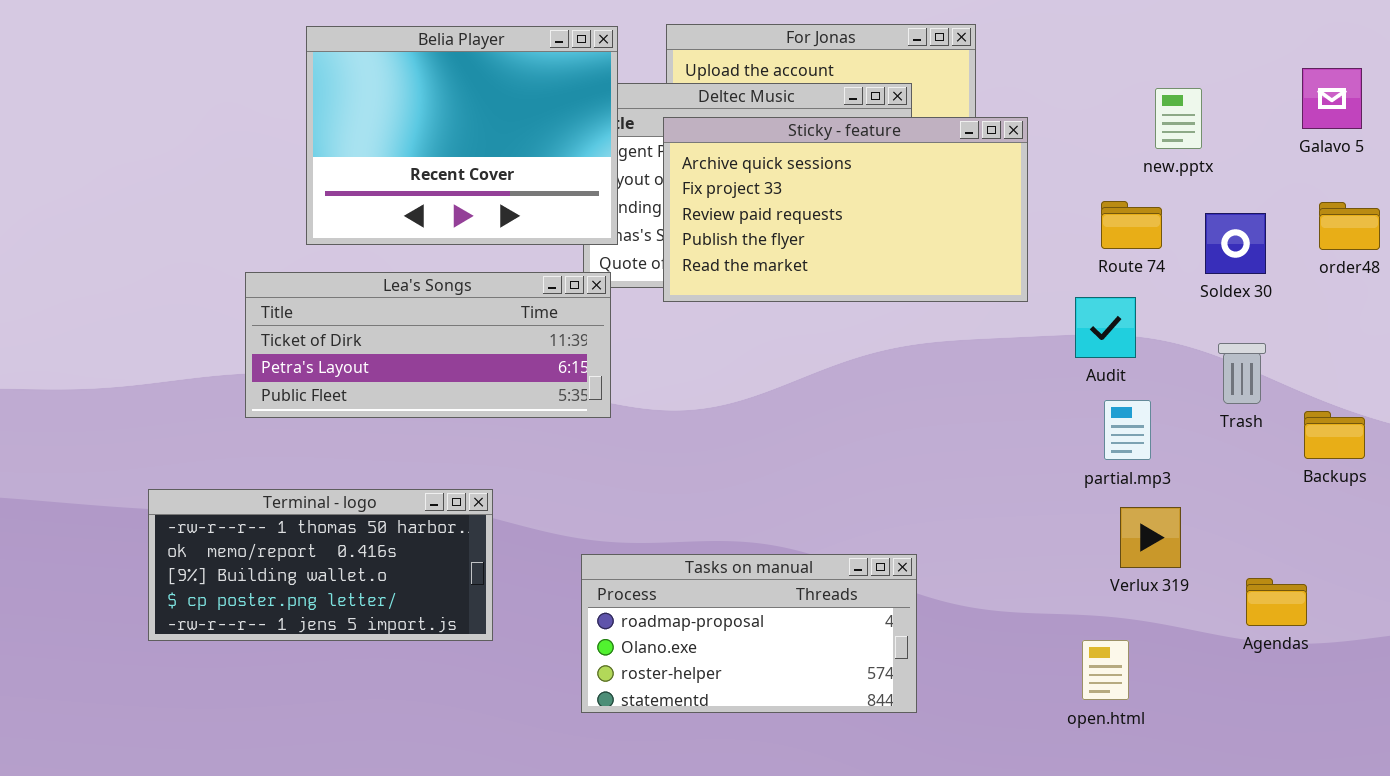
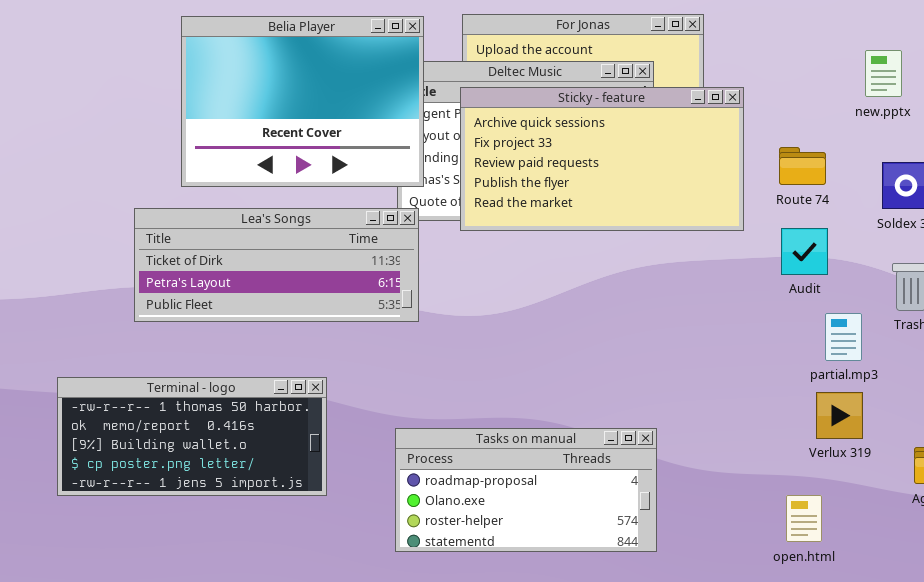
new.pptx: [1155,88,1202,149] -> [865,50,902,97], moved
Route 74: [1101,201,1162,249] -> [779,147,826,185], moved
partial.mp3: [1104,400,1151,460] -> [825,313,862,361], moved

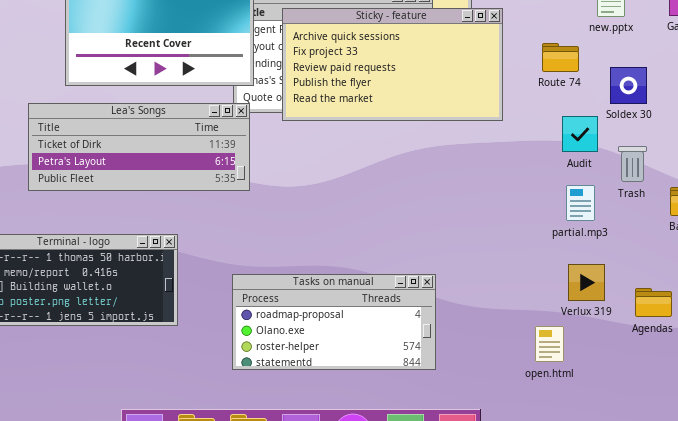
Route 74: [779,147,826,185] -> [542,43,579,72], moved
Audit: [781,228,828,275] -> [562,116,598,152], moved
Verlux 319: [816,392,863,439] -> [568,264,605,301], moved

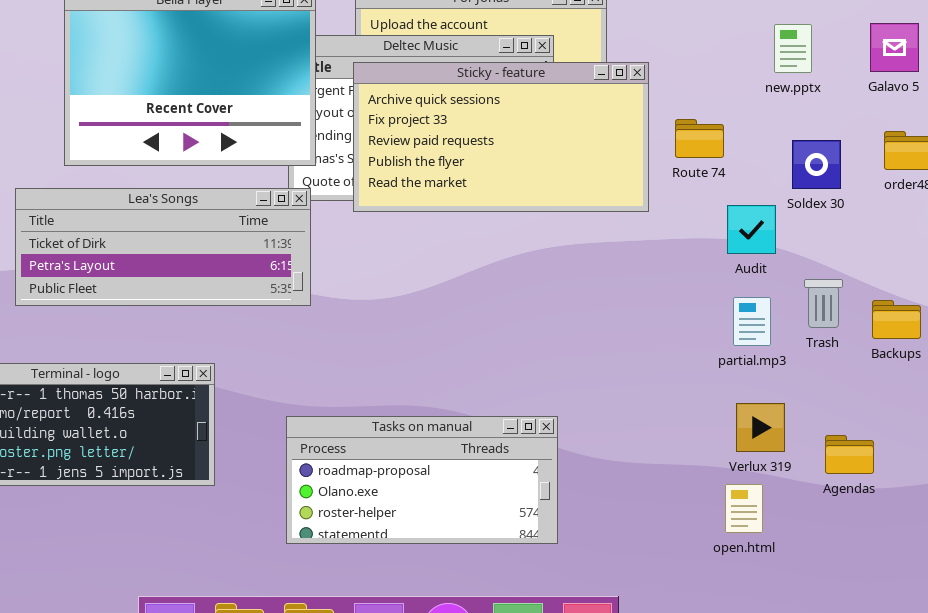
Route 74: [542,43,579,72] -> [675,119,724,158], moved
Trash: [618,146,647,182] -> [804,279,843,328], moved
open.html: [535,326,564,362] -> [725,484,763,533], moved

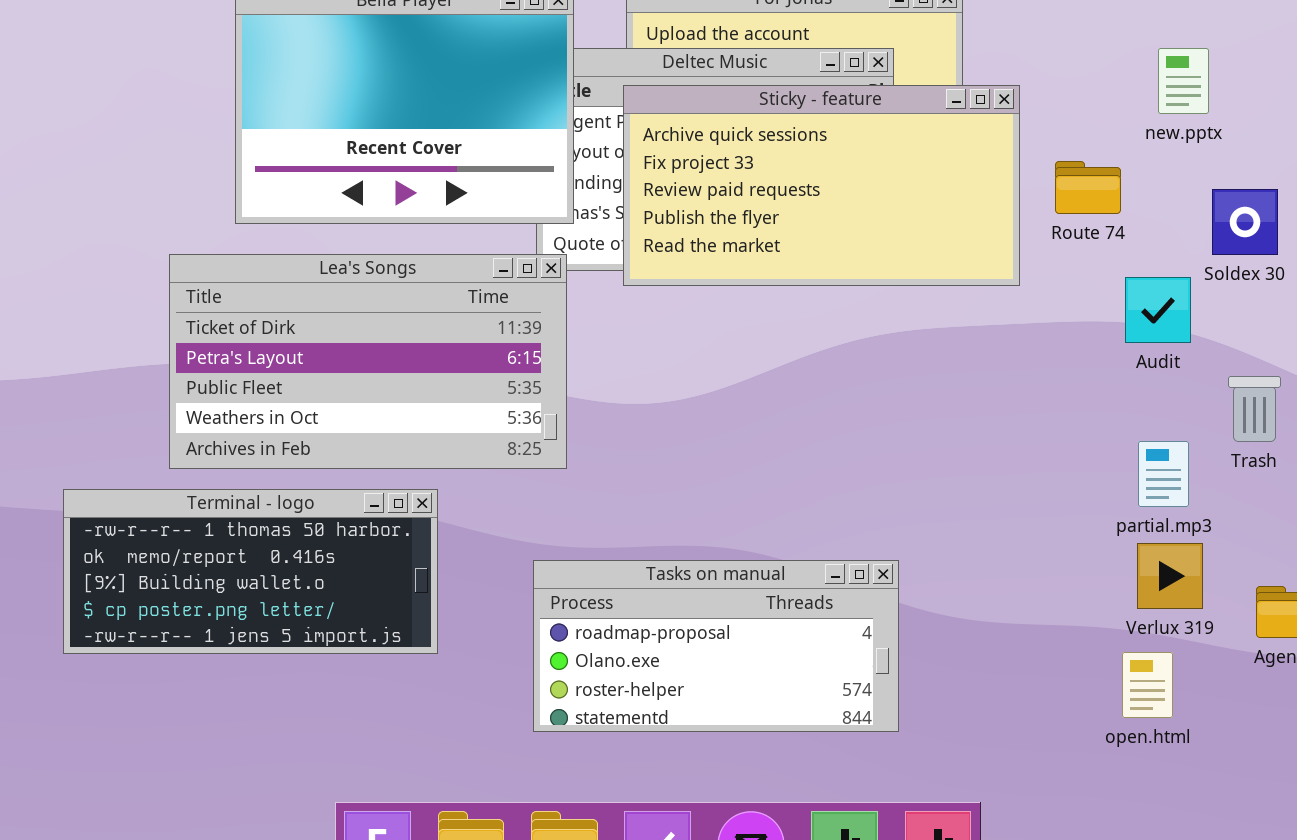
new.pptx: [774,24,812,73] -> [1158,48,1209,114], moved
Lea's Songs: [15,188,311,306] -> [169,254,567,469], resized
partial.mp3: [733,297,771,346] -> [1138,441,1189,507], moved

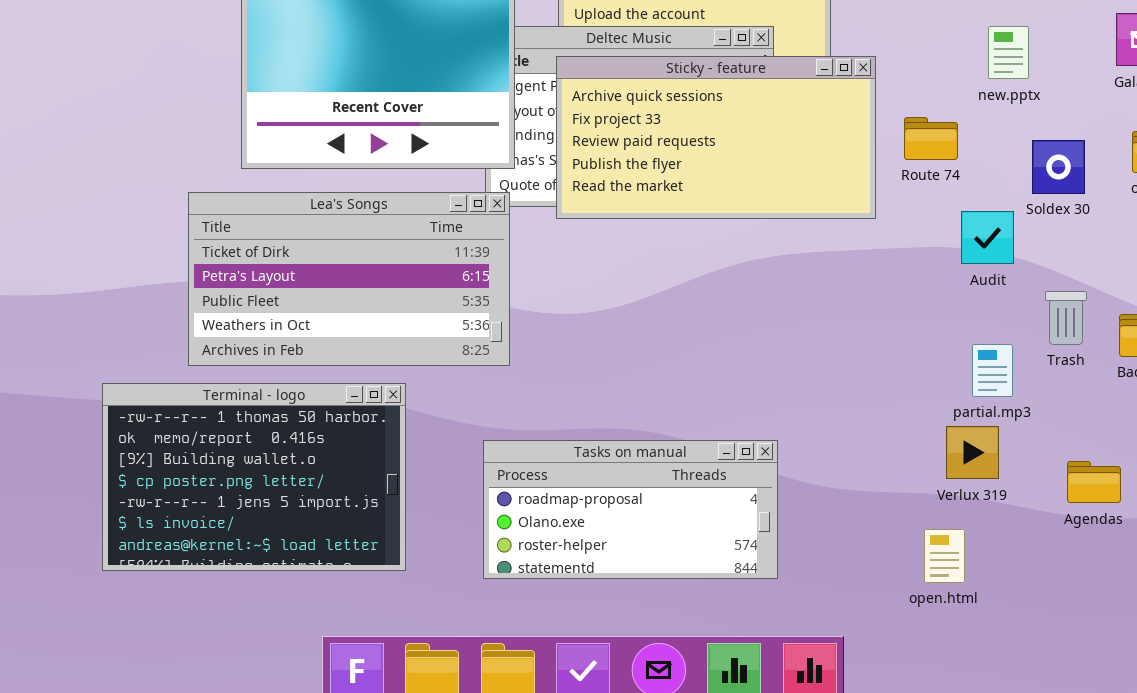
Terminal - logo: [63,489,438,654] -> [102,383,406,571], resized
Verlux 319: [1137,543,1203,609] -> [946,426,999,479], moved
open.html: [1122,652,1173,718] -> [924,529,965,583], moved

